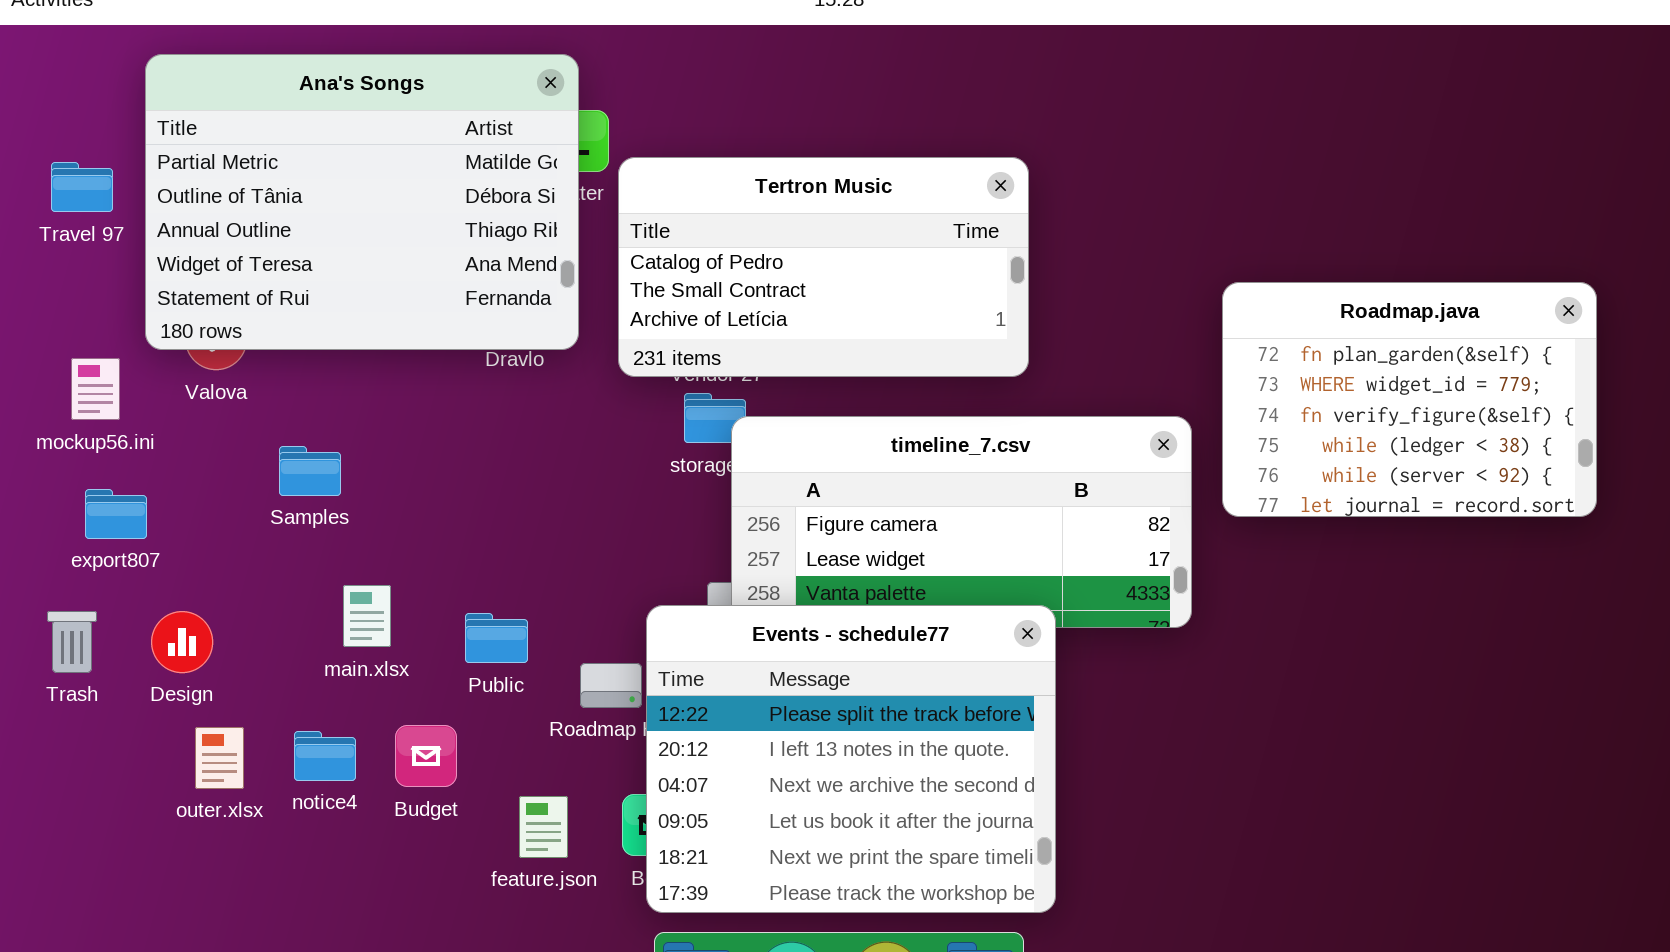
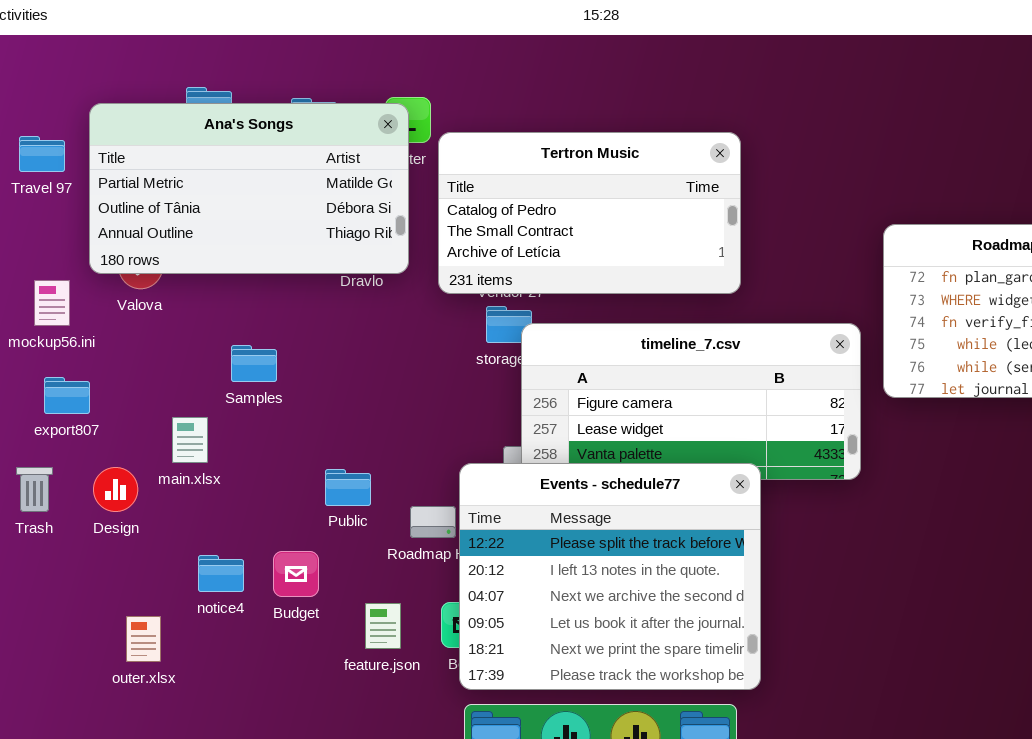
Ana's Songs: [145,54,579,350] -> [89,103,409,274], resized
Samples: [279,446,341,496] -> [231,345,277,382], moved
main.xlsx: [343,585,391,647] -> [172,417,208,463], moved
outer.xlsx: [195,727,244,789] -> [126,616,161,662], moved

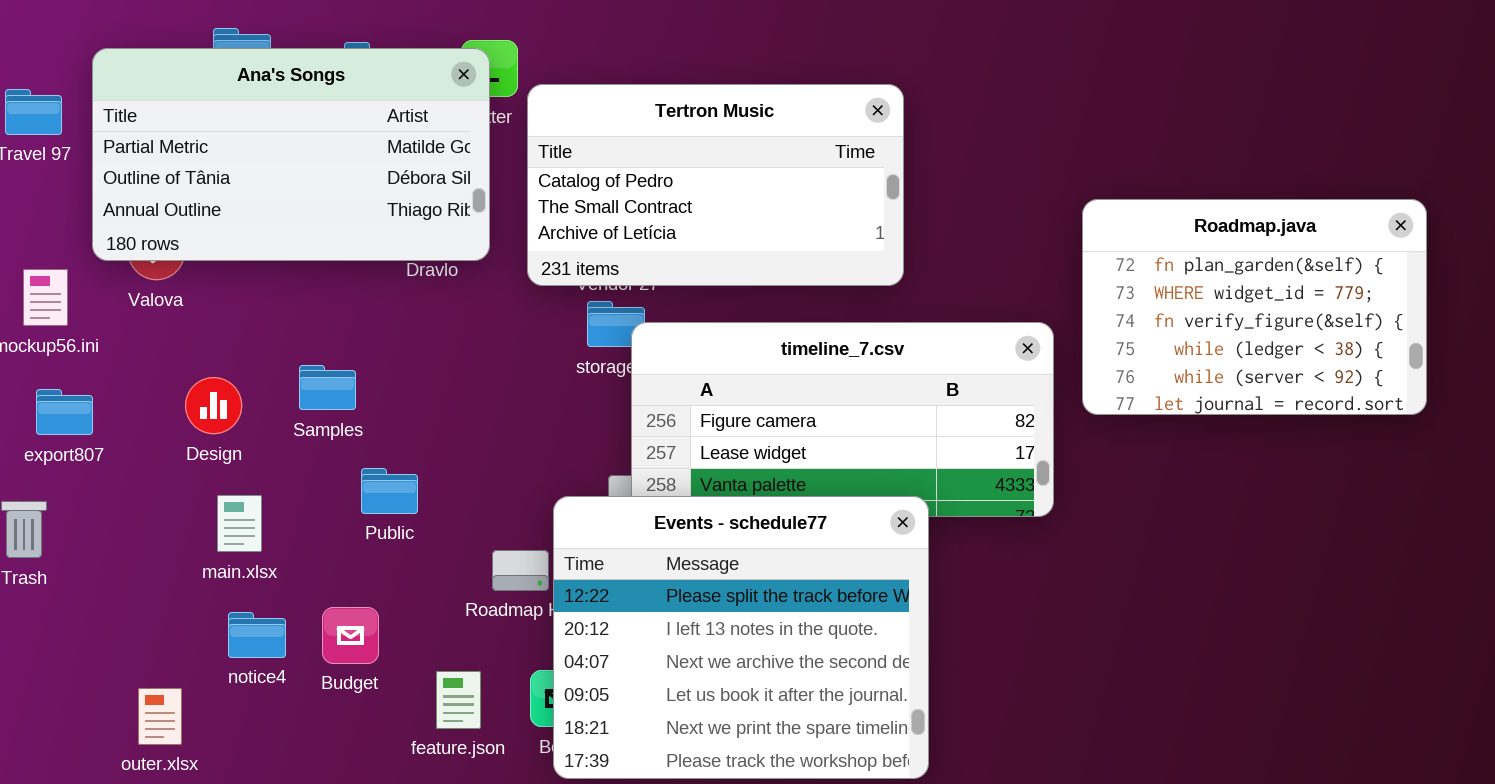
Samples: [231,345,277,382] -> [299,365,356,410], moved
main.xlsx: [172,417,208,463] -> [217,495,262,552], moved
Design: [93,467,138,512] -> [185,377,242,434], moved
Public: [325,469,371,506] -> [361,468,418,514], moved

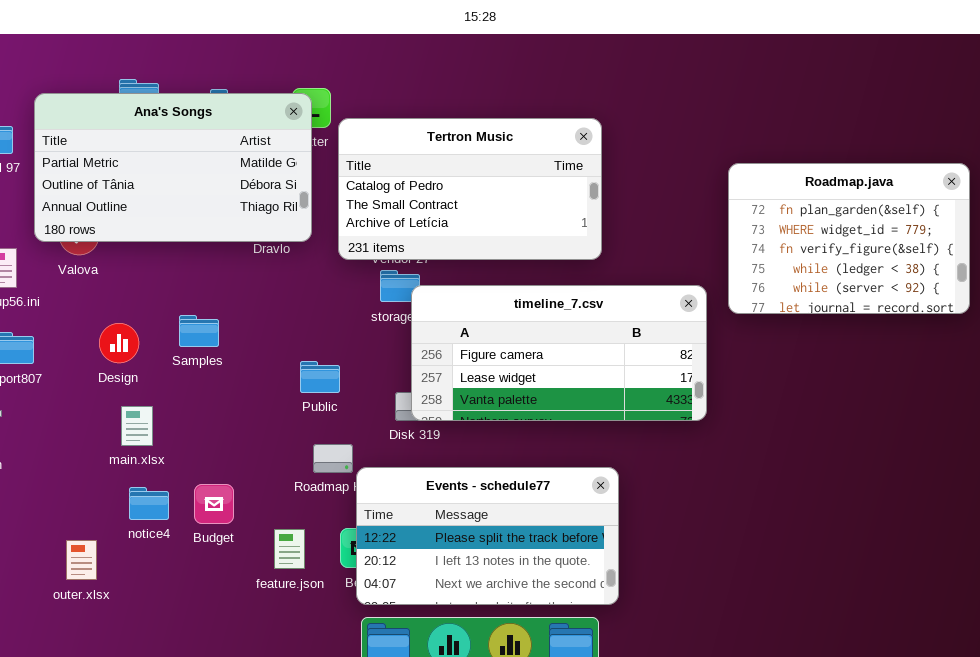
Roadmap.java: [1082,199,1427,415] -> [728,163,970,314], moved
Public: [361,468,418,514] -> [300,361,340,393], moved
Events - schedule77: [553,496,929,779] -> [356,467,619,605], resized

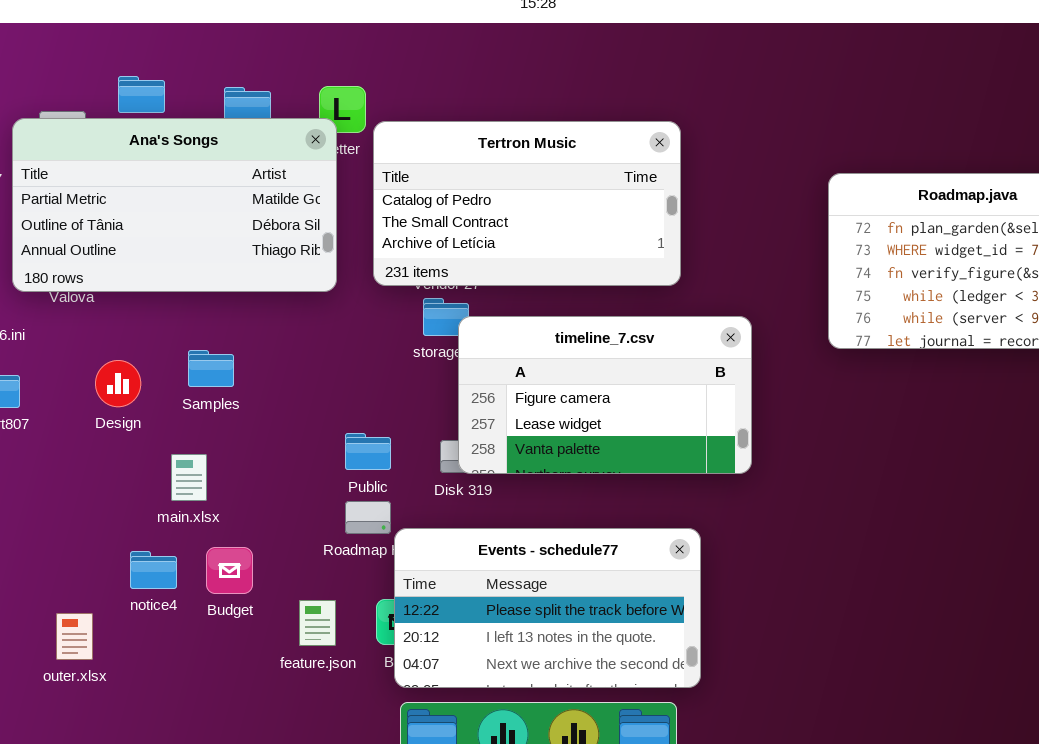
Ana's Songs: [34,93,312,242] -> [12,118,337,292], moved
timeline_7.csv: [411,285,707,421] -> [458,316,752,474], resized
Public: [300,361,340,393] -> [345,433,391,470], moved
main.xlsx: [121,406,153,446] -> [171,454,207,501], moved

